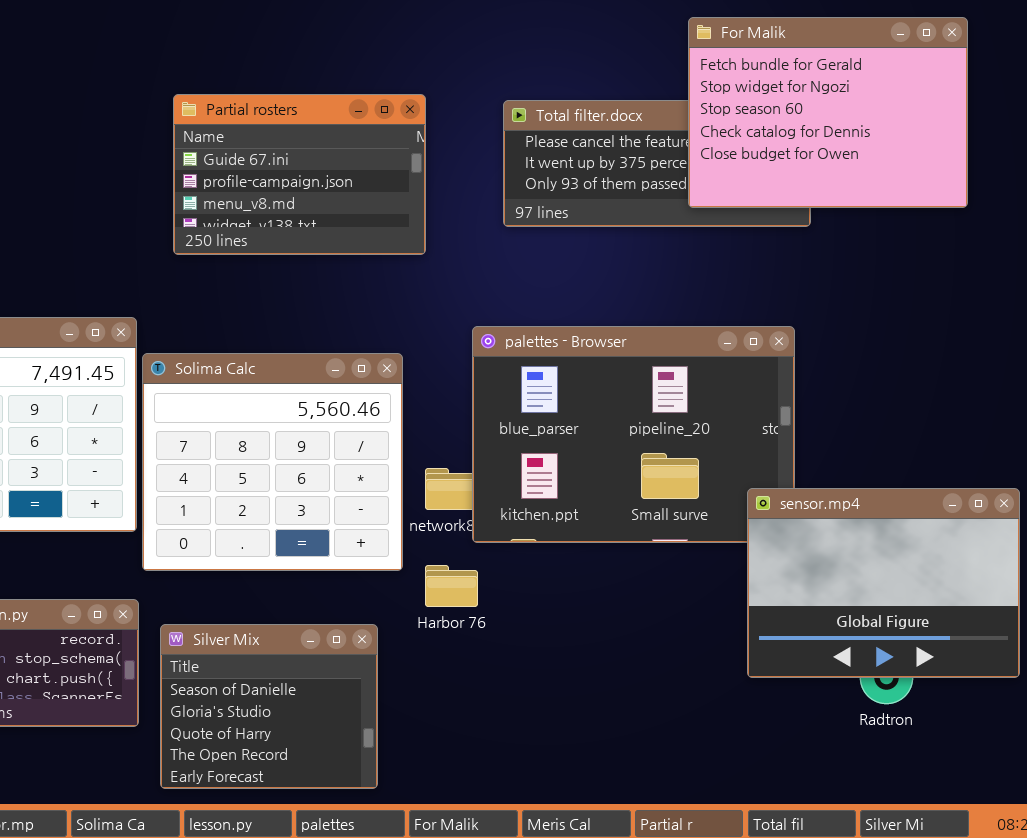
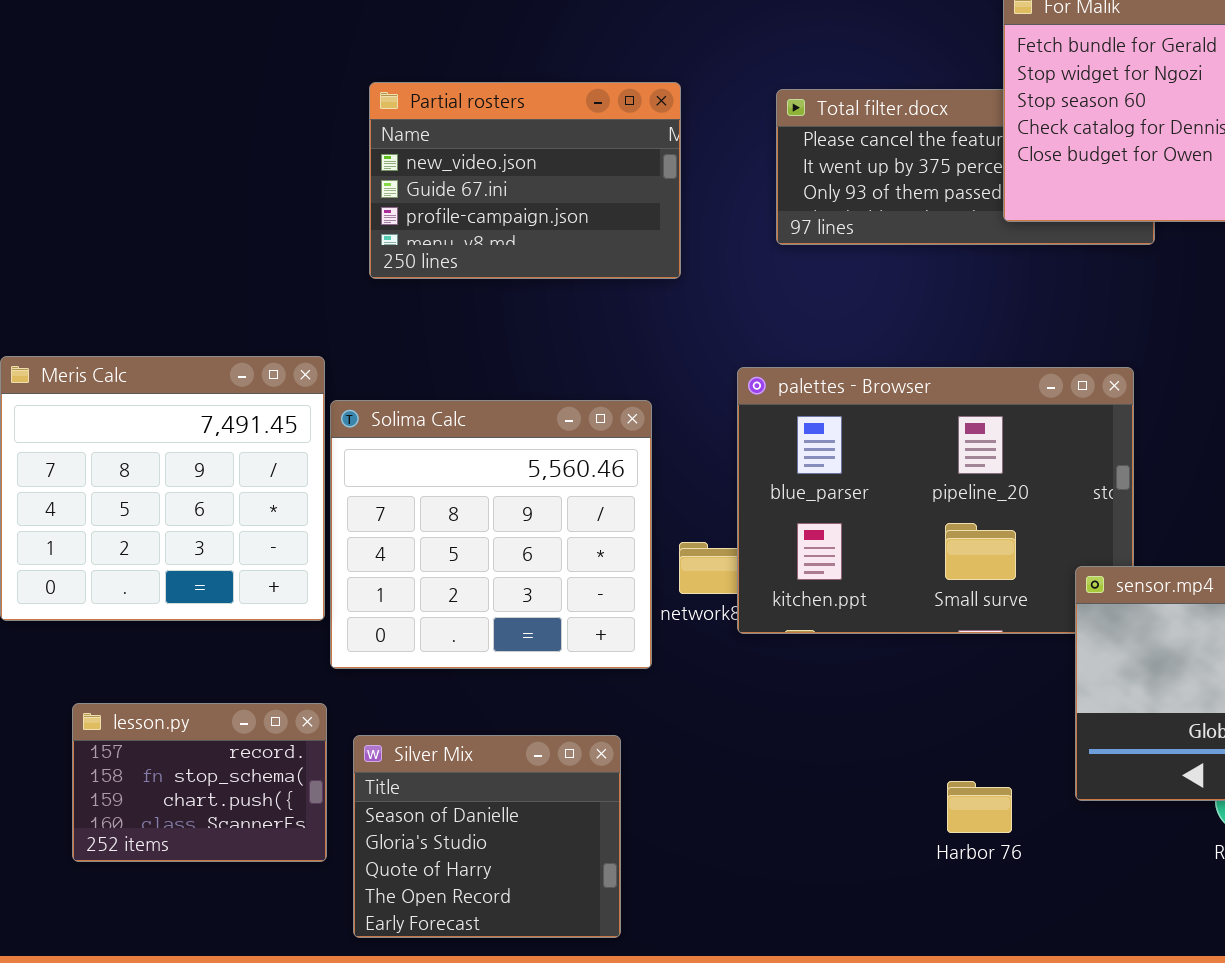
Partial rosters: [173,94,426,255] -> [369,82,681,279], scrolled up 1 row
Harbor 76: [425,565,478,607] -> [947,781,1012,833], moved

